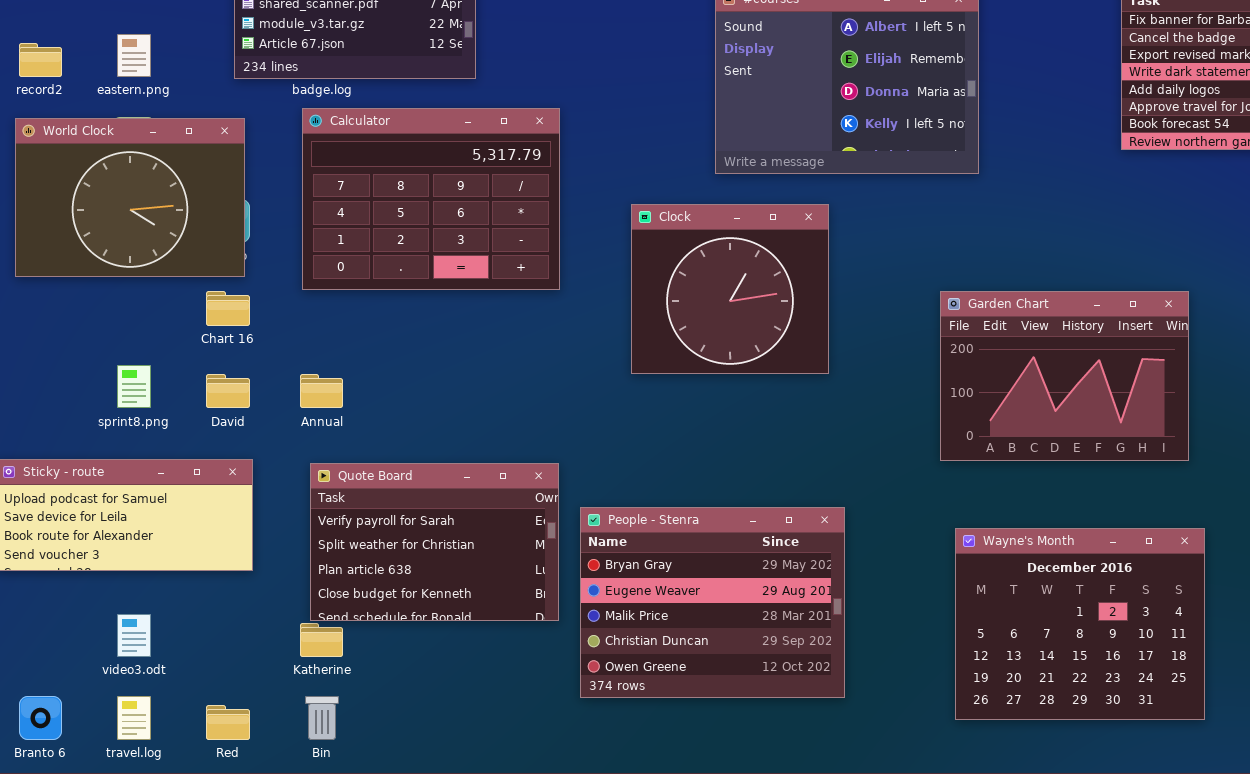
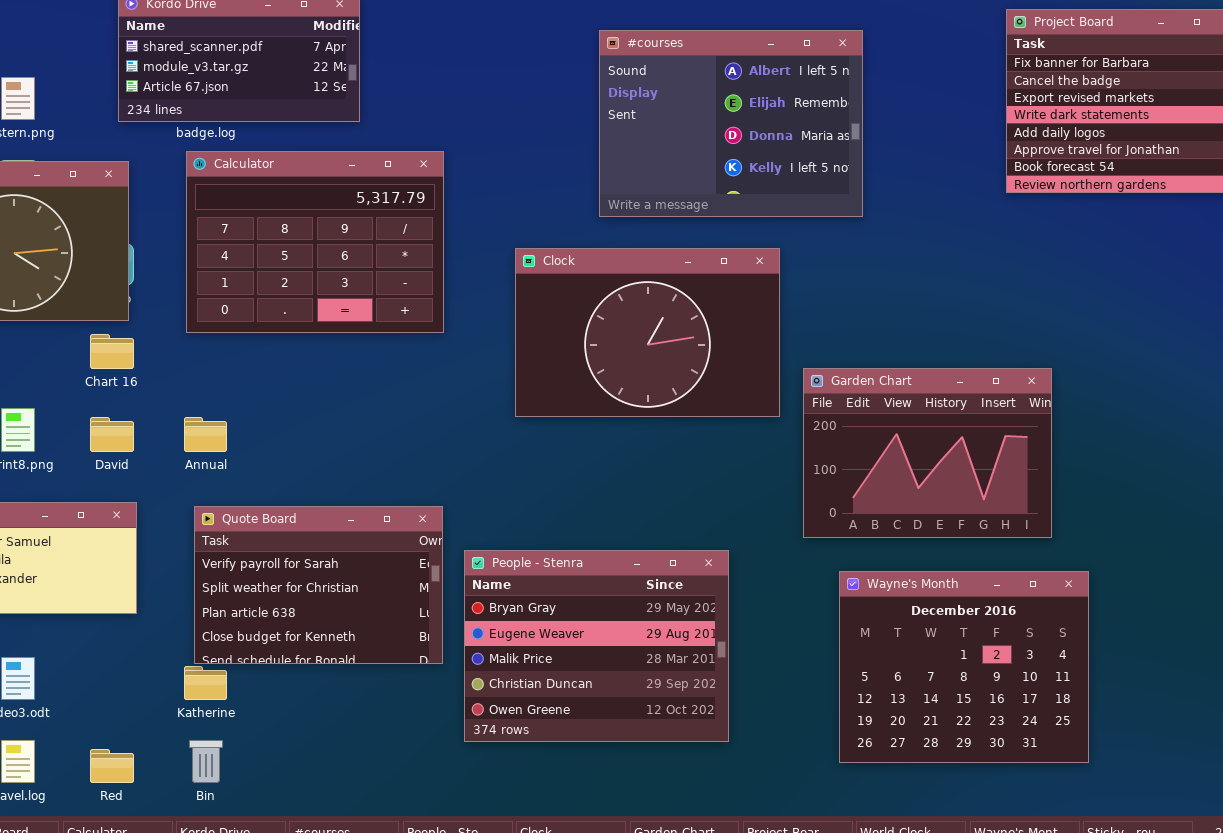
Clock: [631,204,829,374] -> [515,248,780,417], resized
Garden Chart: [940,291,1189,461] -> [803,368,1052,538], moved

